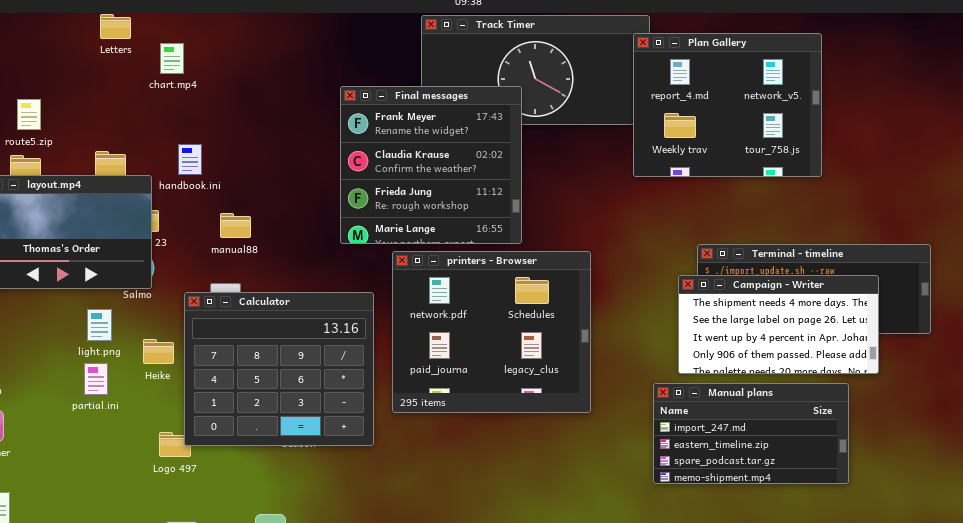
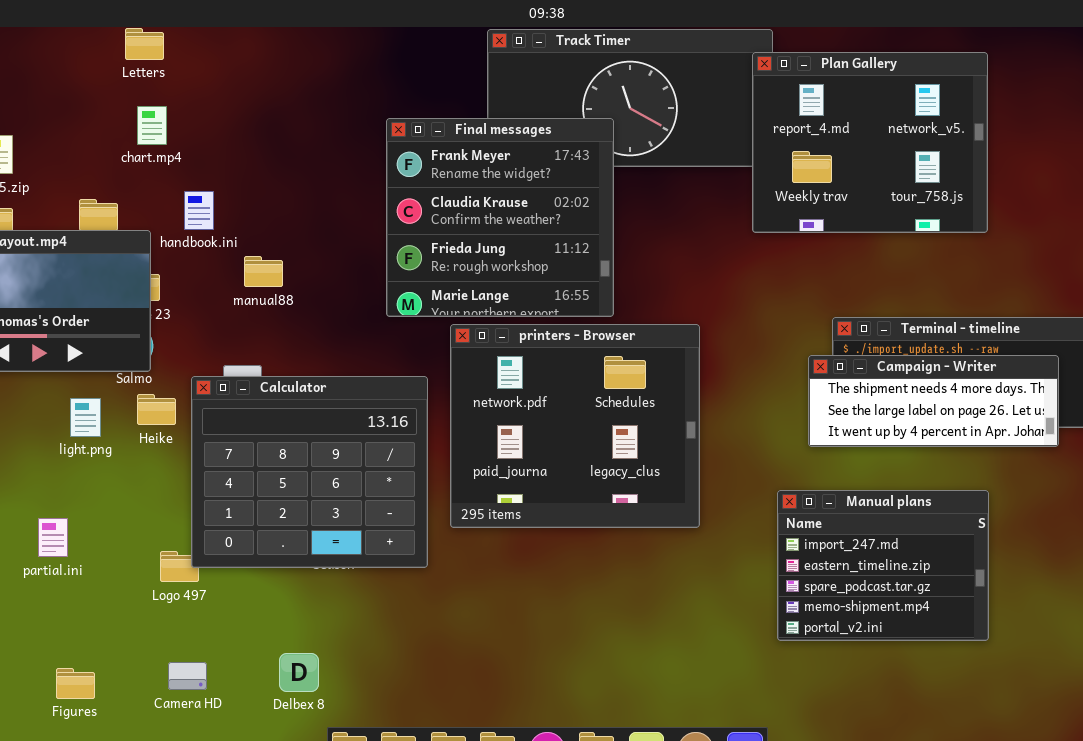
Letters: [100,14,131,39] -> [125,28,164,60], moved
chart.mp4: [160,43,184,74] -> [137,106,167,145], moved
manual88: [220,213,251,238] -> [244,256,283,287], moved
Campaign - Writer: [678,275,879,374] -> [808,355,1059,447], resized
Heike: [143,339,174,364] -> [137,394,176,425], moved
partial.ini: [84,363,108,395] -> [38,518,68,557], moved
Manual plans: [653,383,849,484] -> [777,490,989,641], resized

